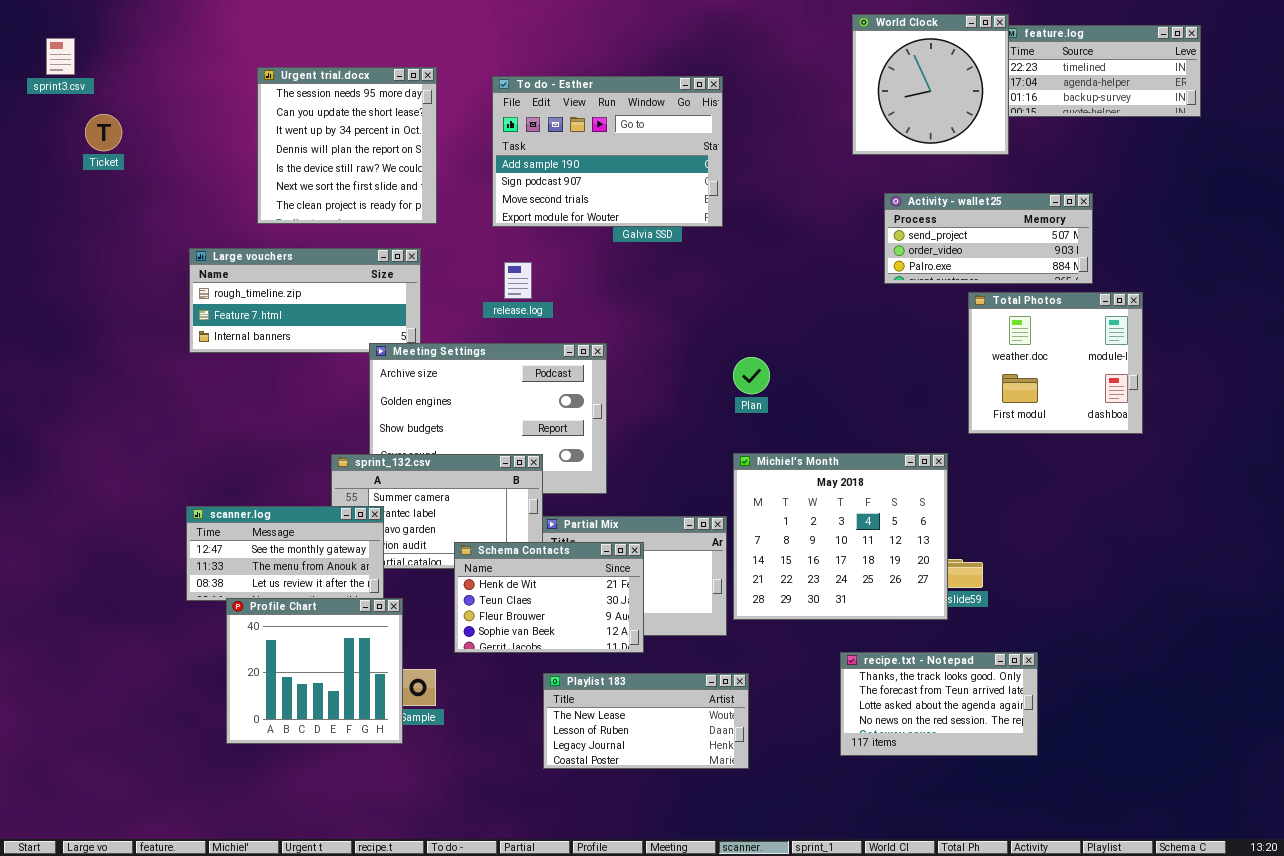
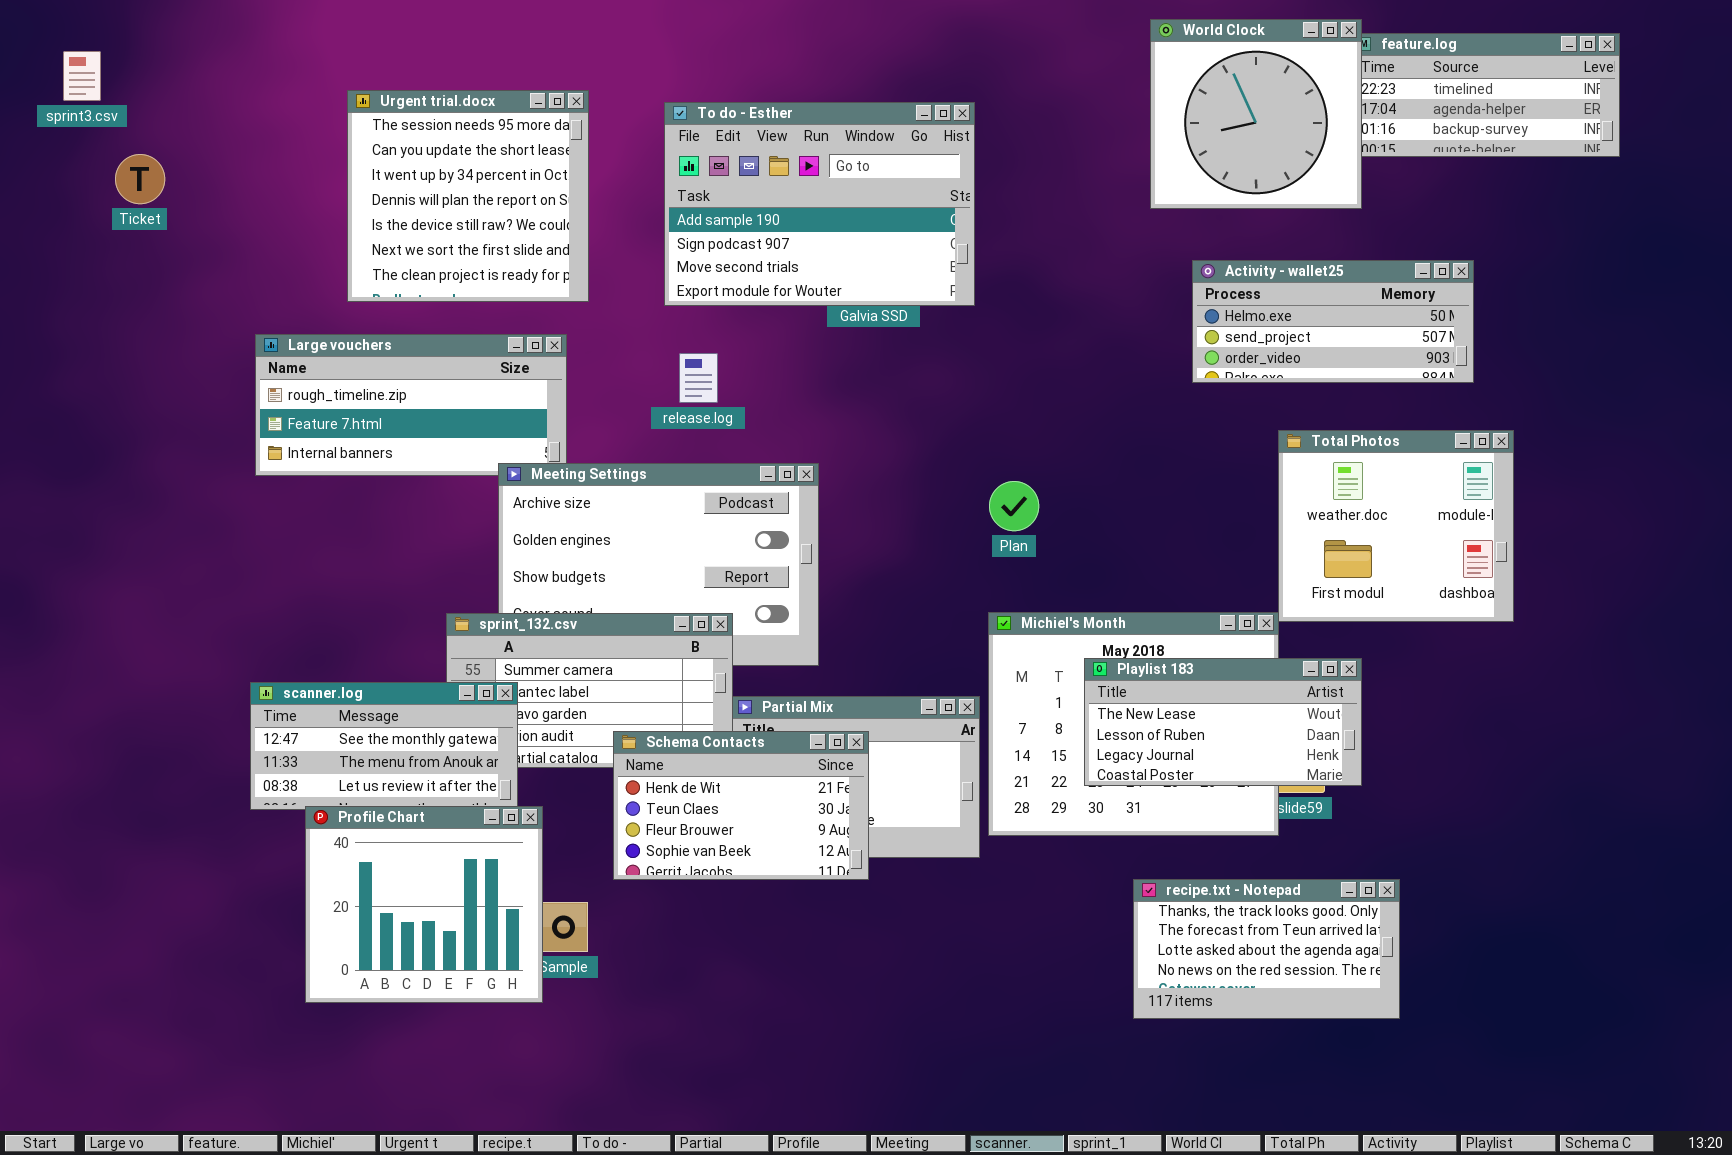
Activity - wallet25: [884,193,1093,284] -> [1192,260,1474,383], scrolled up 1 row
Total Photos: [968,292,1143,434] -> [1278,430,1514,622], moved
Playlist 183: [543,673,749,769] -> [1084,658,1362,786], moved

